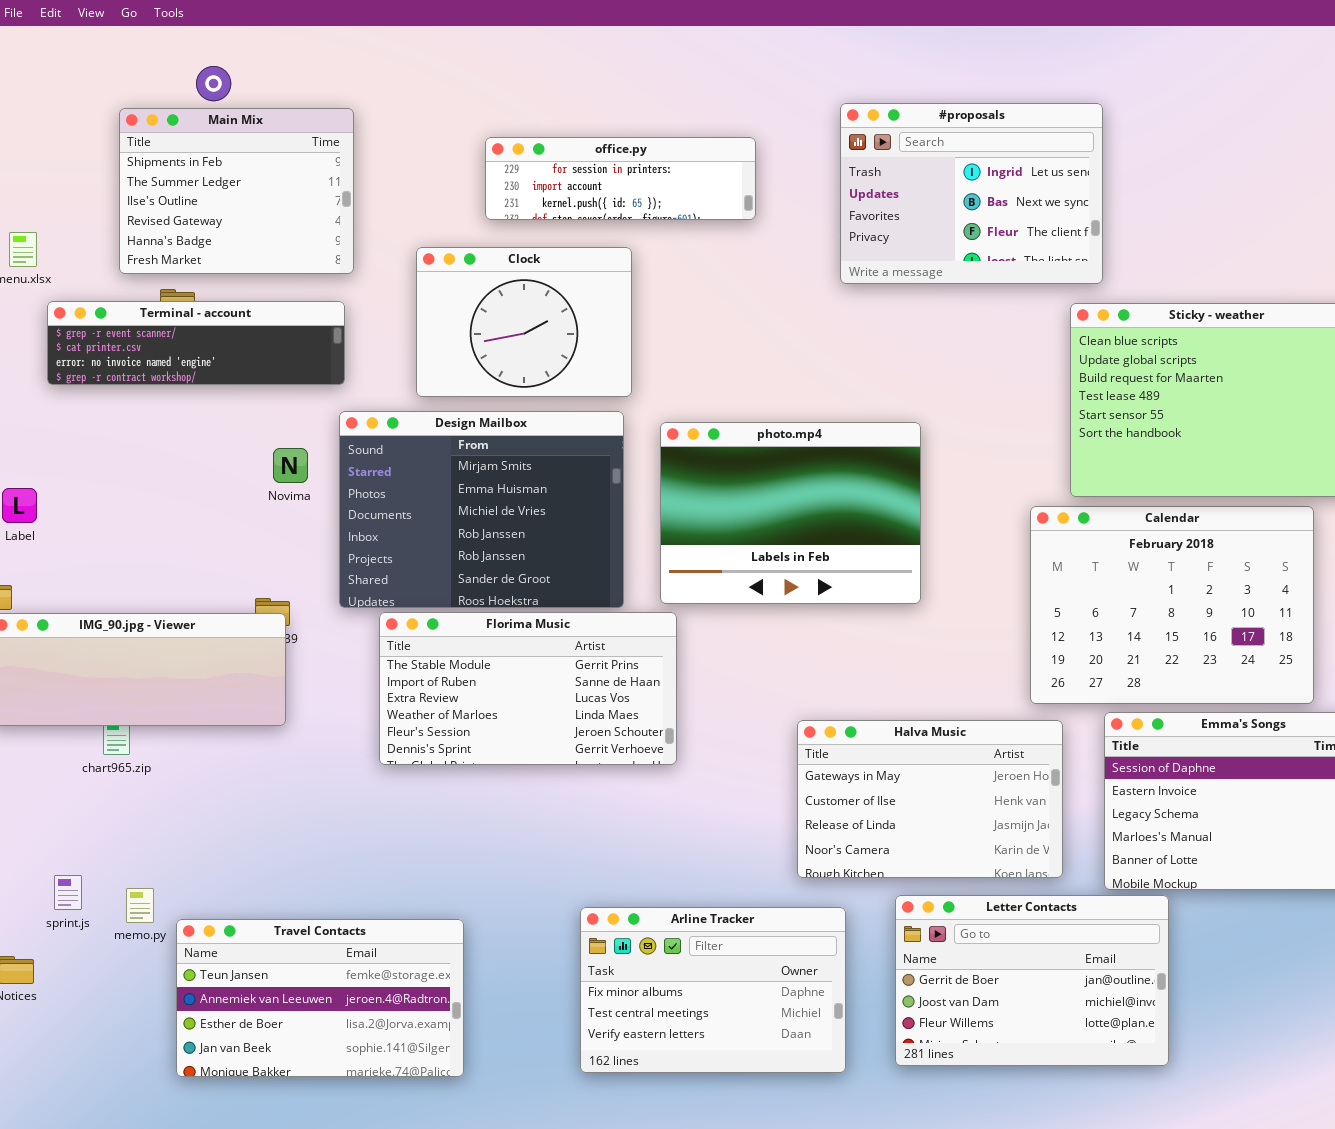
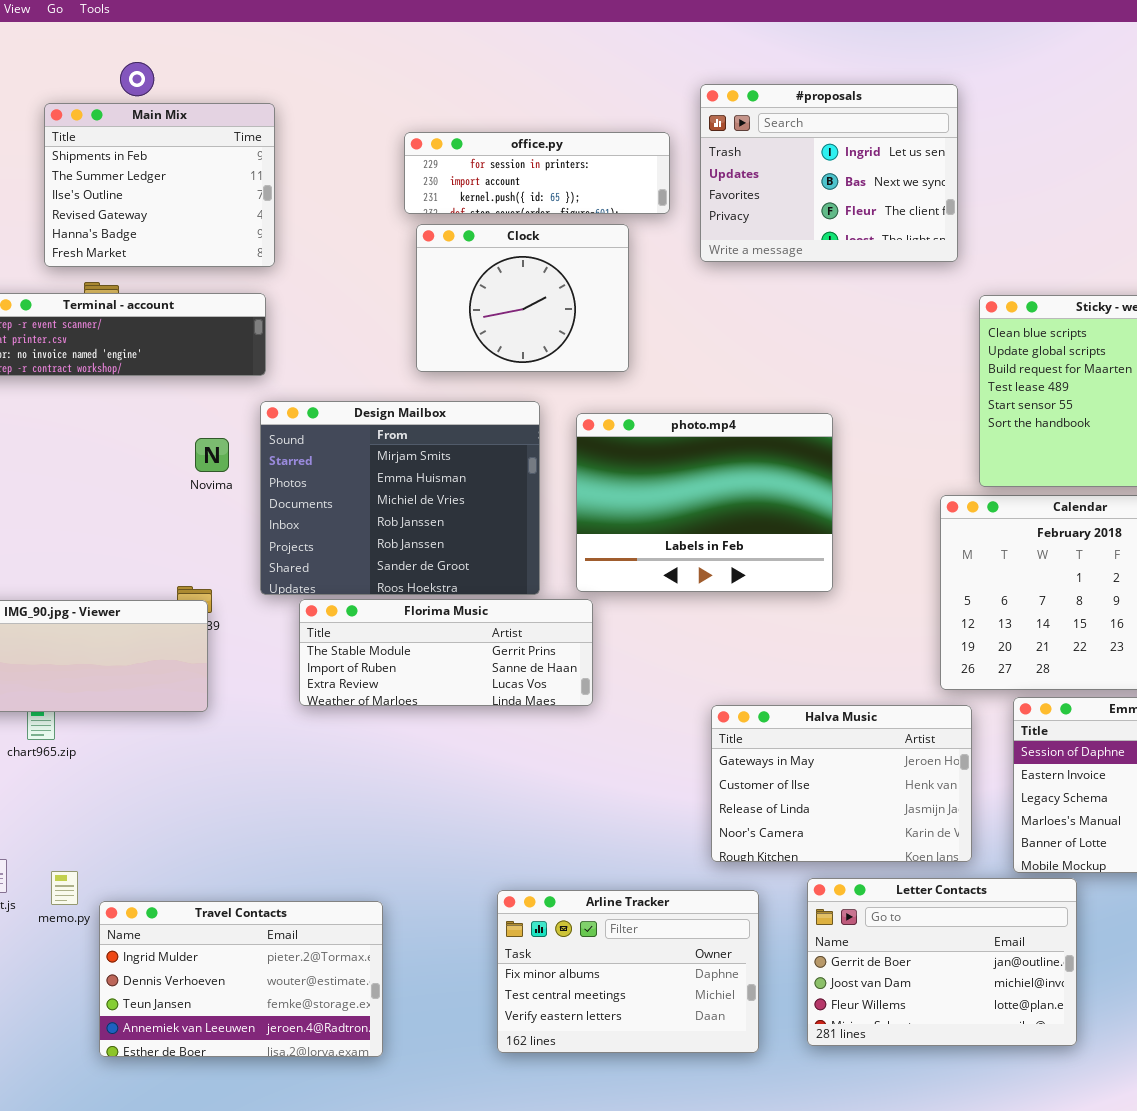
#proposals: [840,103,1103,284] -> [700,84,958,262], moved
Clock: [416,247,632,397] -> [416,224,629,372], moved
Florima Music: [379,612,677,765] -> [299,599,593,706], resized
Travel Contacts: [176,919,464,1077] -> [99,901,383,1057], scrolled up 2 rows

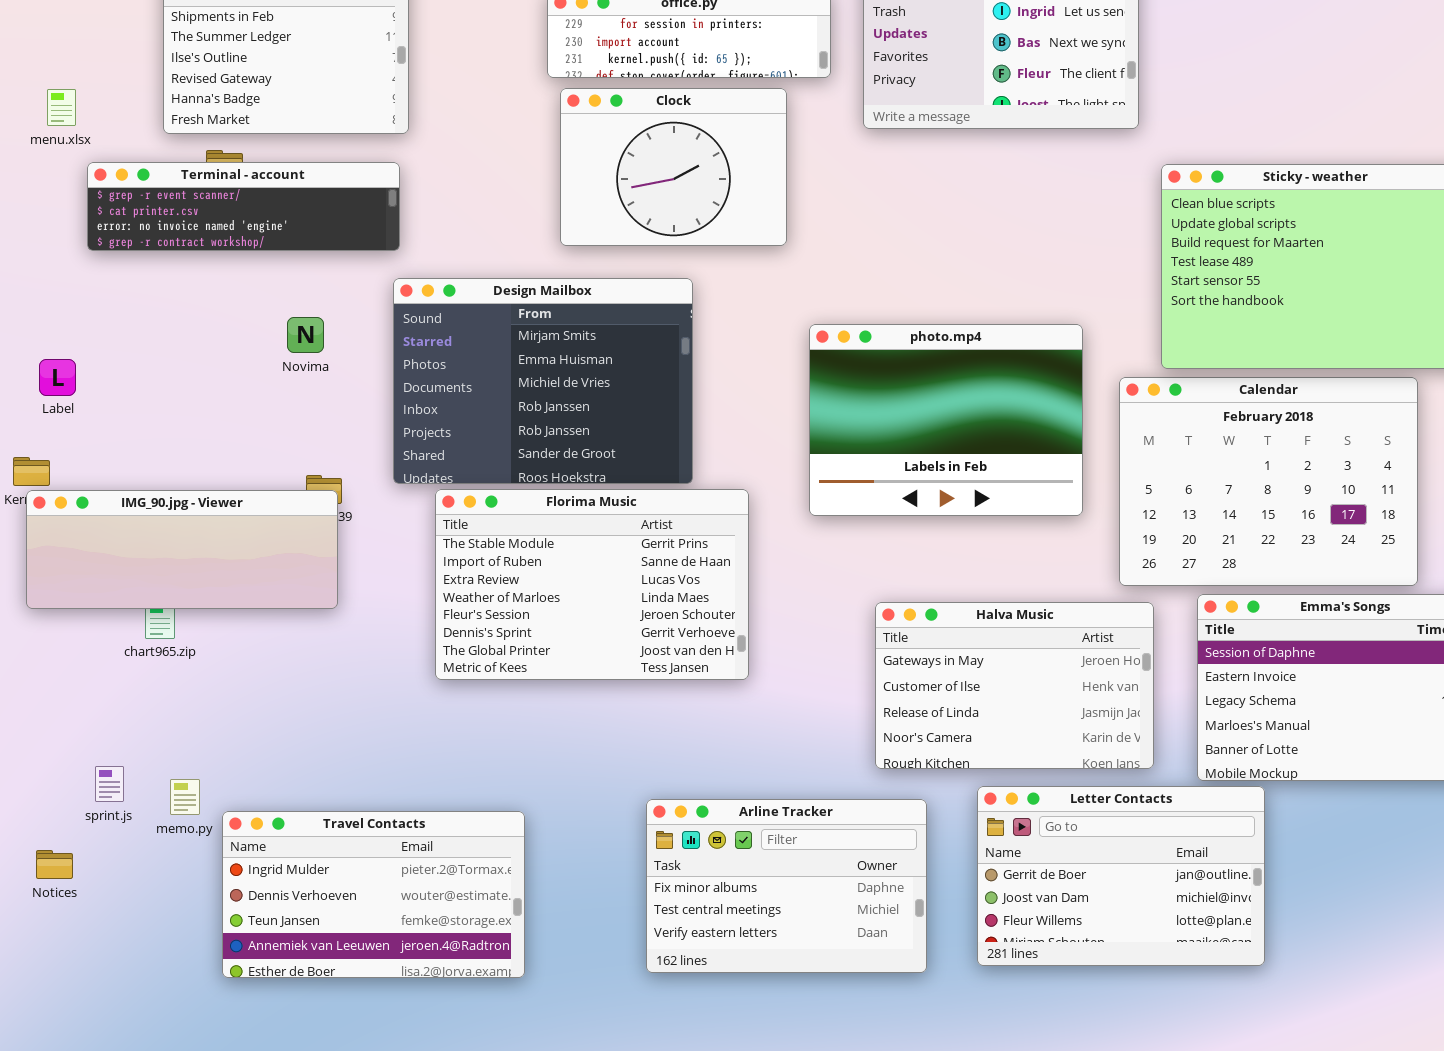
photo.mp4: [576,413,833,592] -> [809,324,1083,516], moved
Novima: [195,438,229,472] -> [287,317,324,353], moved
Florima Music: [299,599,593,706] -> [435,489,749,680], resized

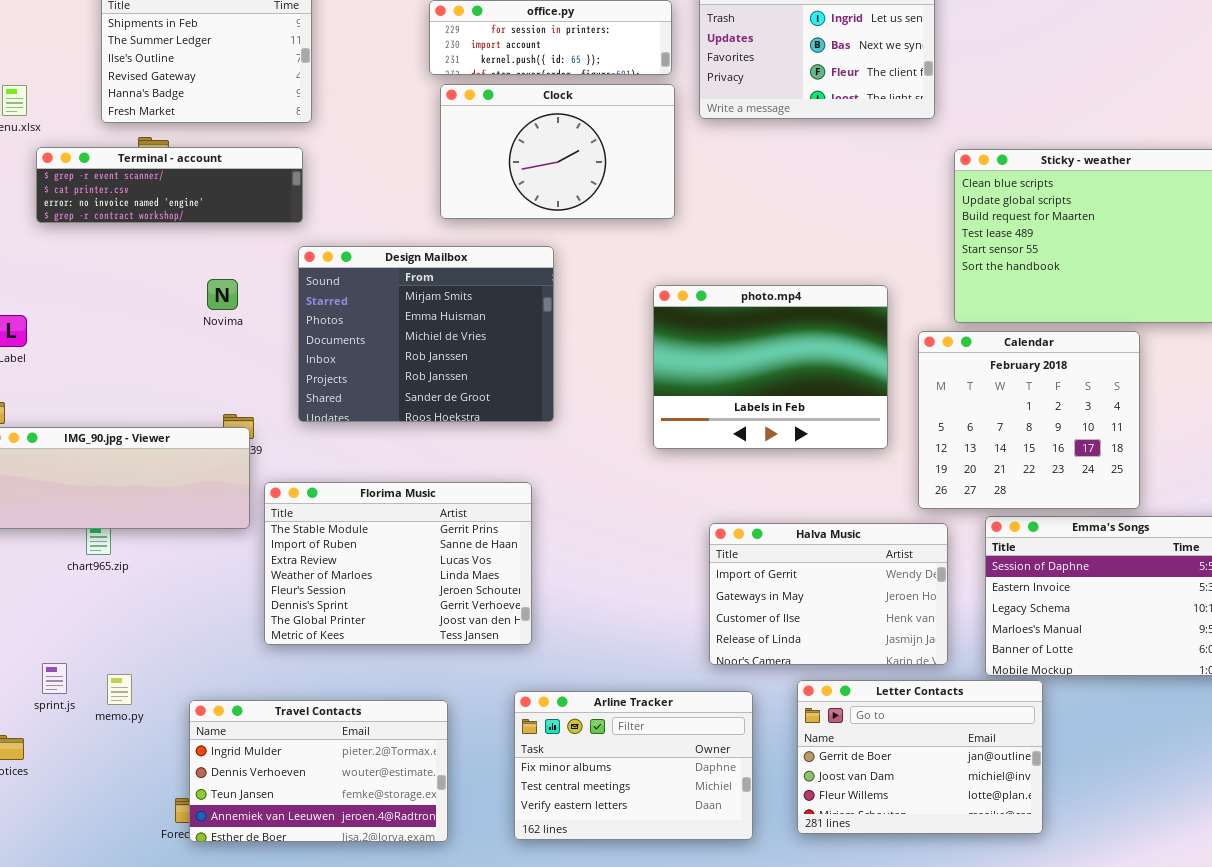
Clock: [560,88,787,246] -> [440,84,675,219], resized
Calendar: [1119,377,1418,586] -> [918,331,1140,509], resized
Florima Music: [435,489,749,680] -> [264,482,532,645], moved
Halva Music: [875,602,1154,769] -> [709,523,948,665], scrolled up 1 row
Travel Contacts: [222,811,525,978] -> [189,700,448,842], moved

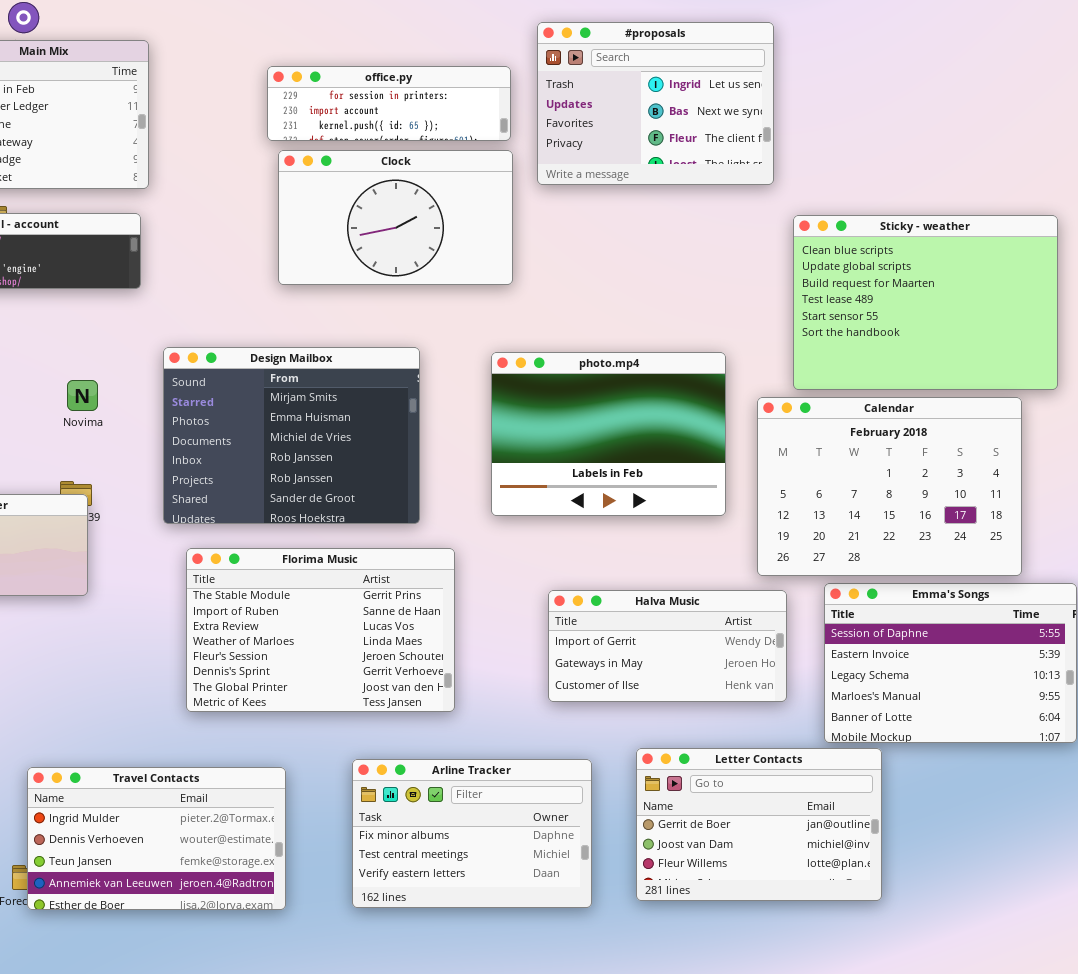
Design Mailbox: [298,246,554,422] -> [163,347,420,524], moved
Novima: [207,279,238,310] -> [67,380,98,411], moved
Calendar: [918,331,1140,509] -> [757,397,1022,576], resized
Florima Music: [264,482,532,645] -> [186,548,455,712], moved
Halva Music: [709,523,948,665] -> [548,590,787,702], resized

